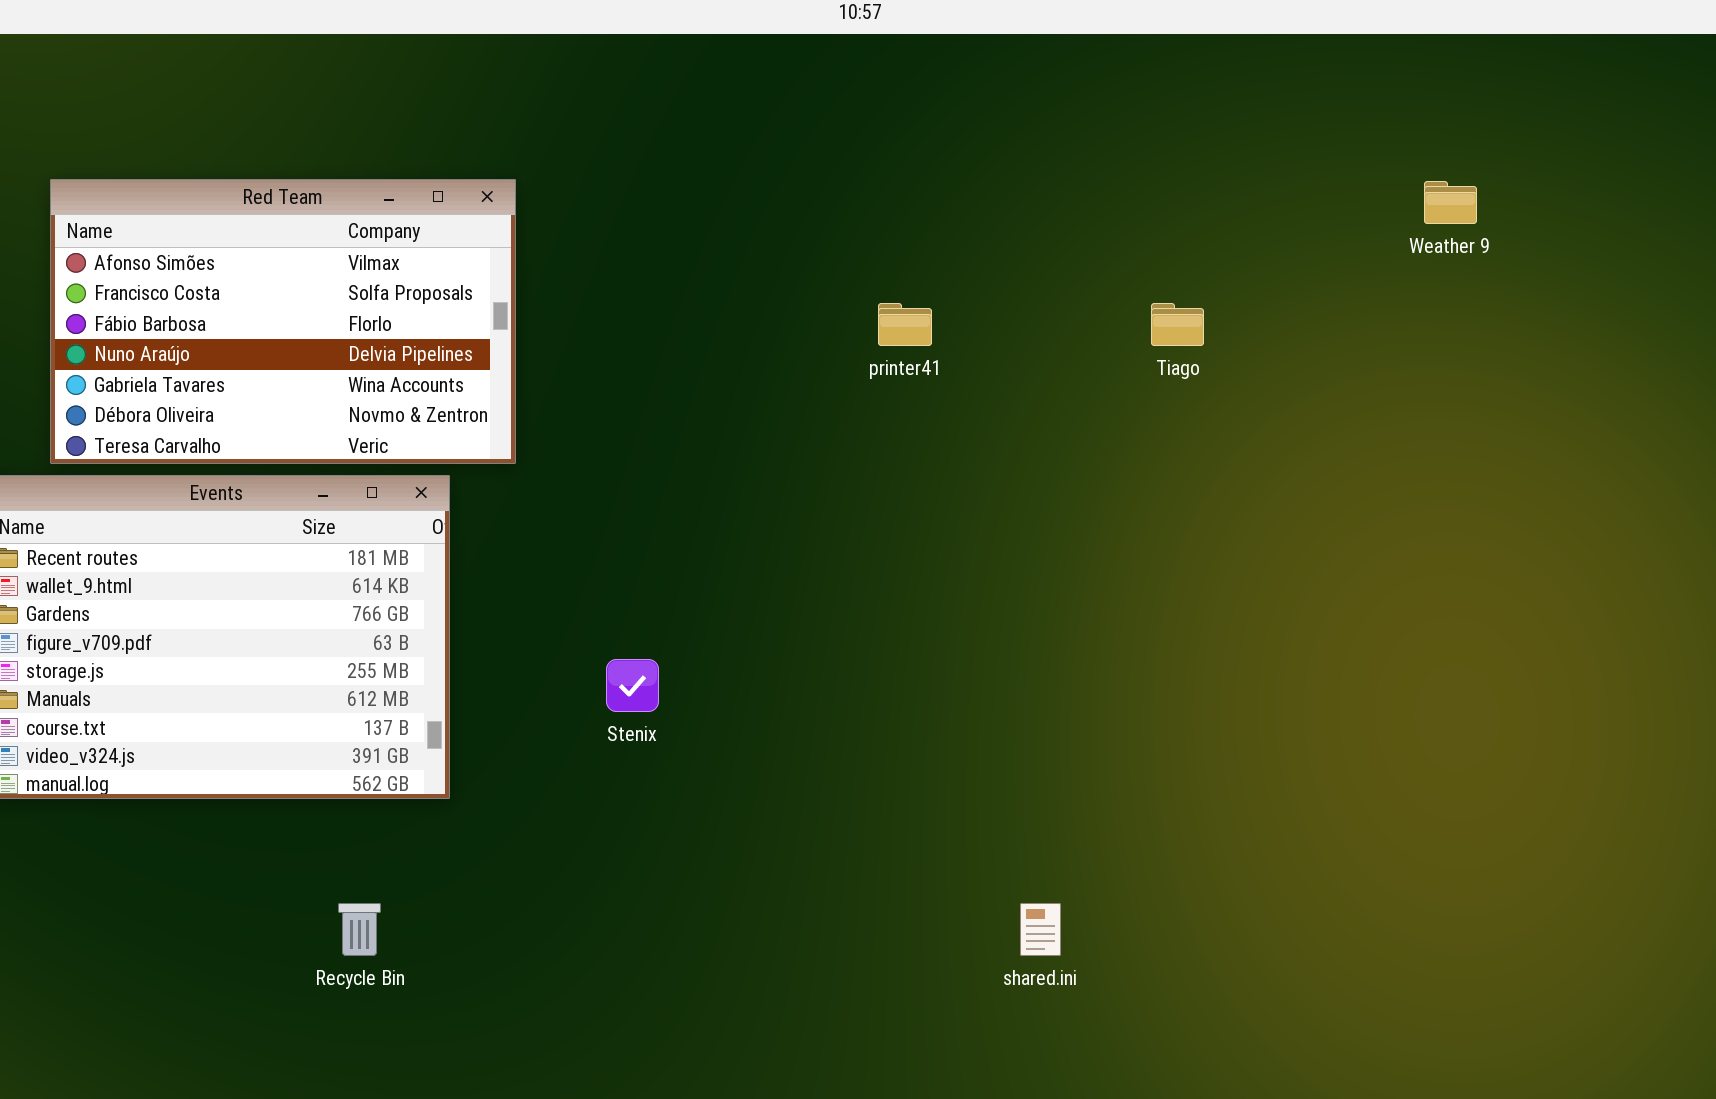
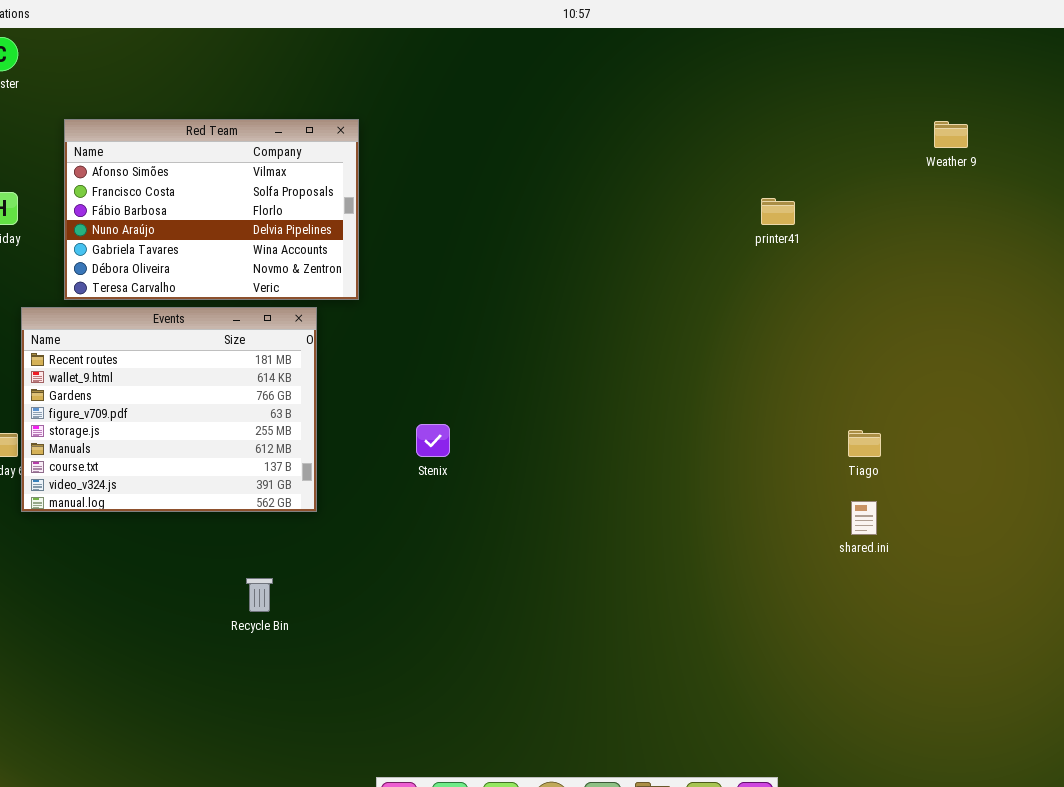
printer41: [878,303,932,346] -> [761,198,795,225], moved
Tiago: [1151,303,1204,346] -> [848,430,881,457], moved
shared.ini: [1020,903,1061,956] -> [851,501,877,535], moved

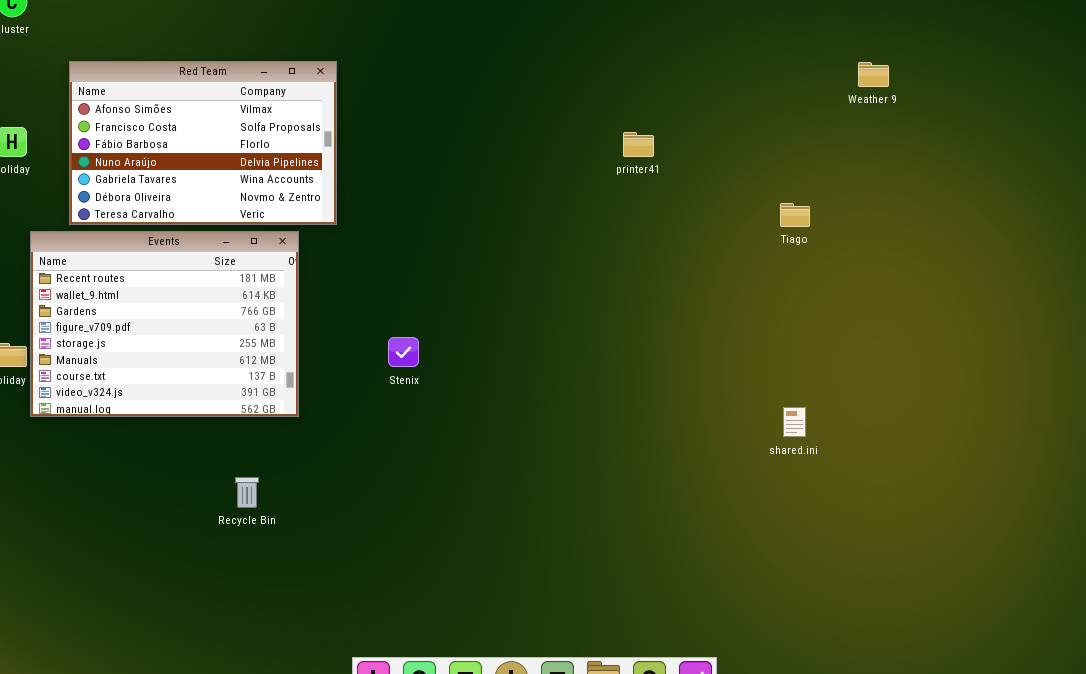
printer41: [761,198,795,225] -> [623,132,654,157], moved
Tiago: [848,430,881,457] -> [780,203,810,227], moved

